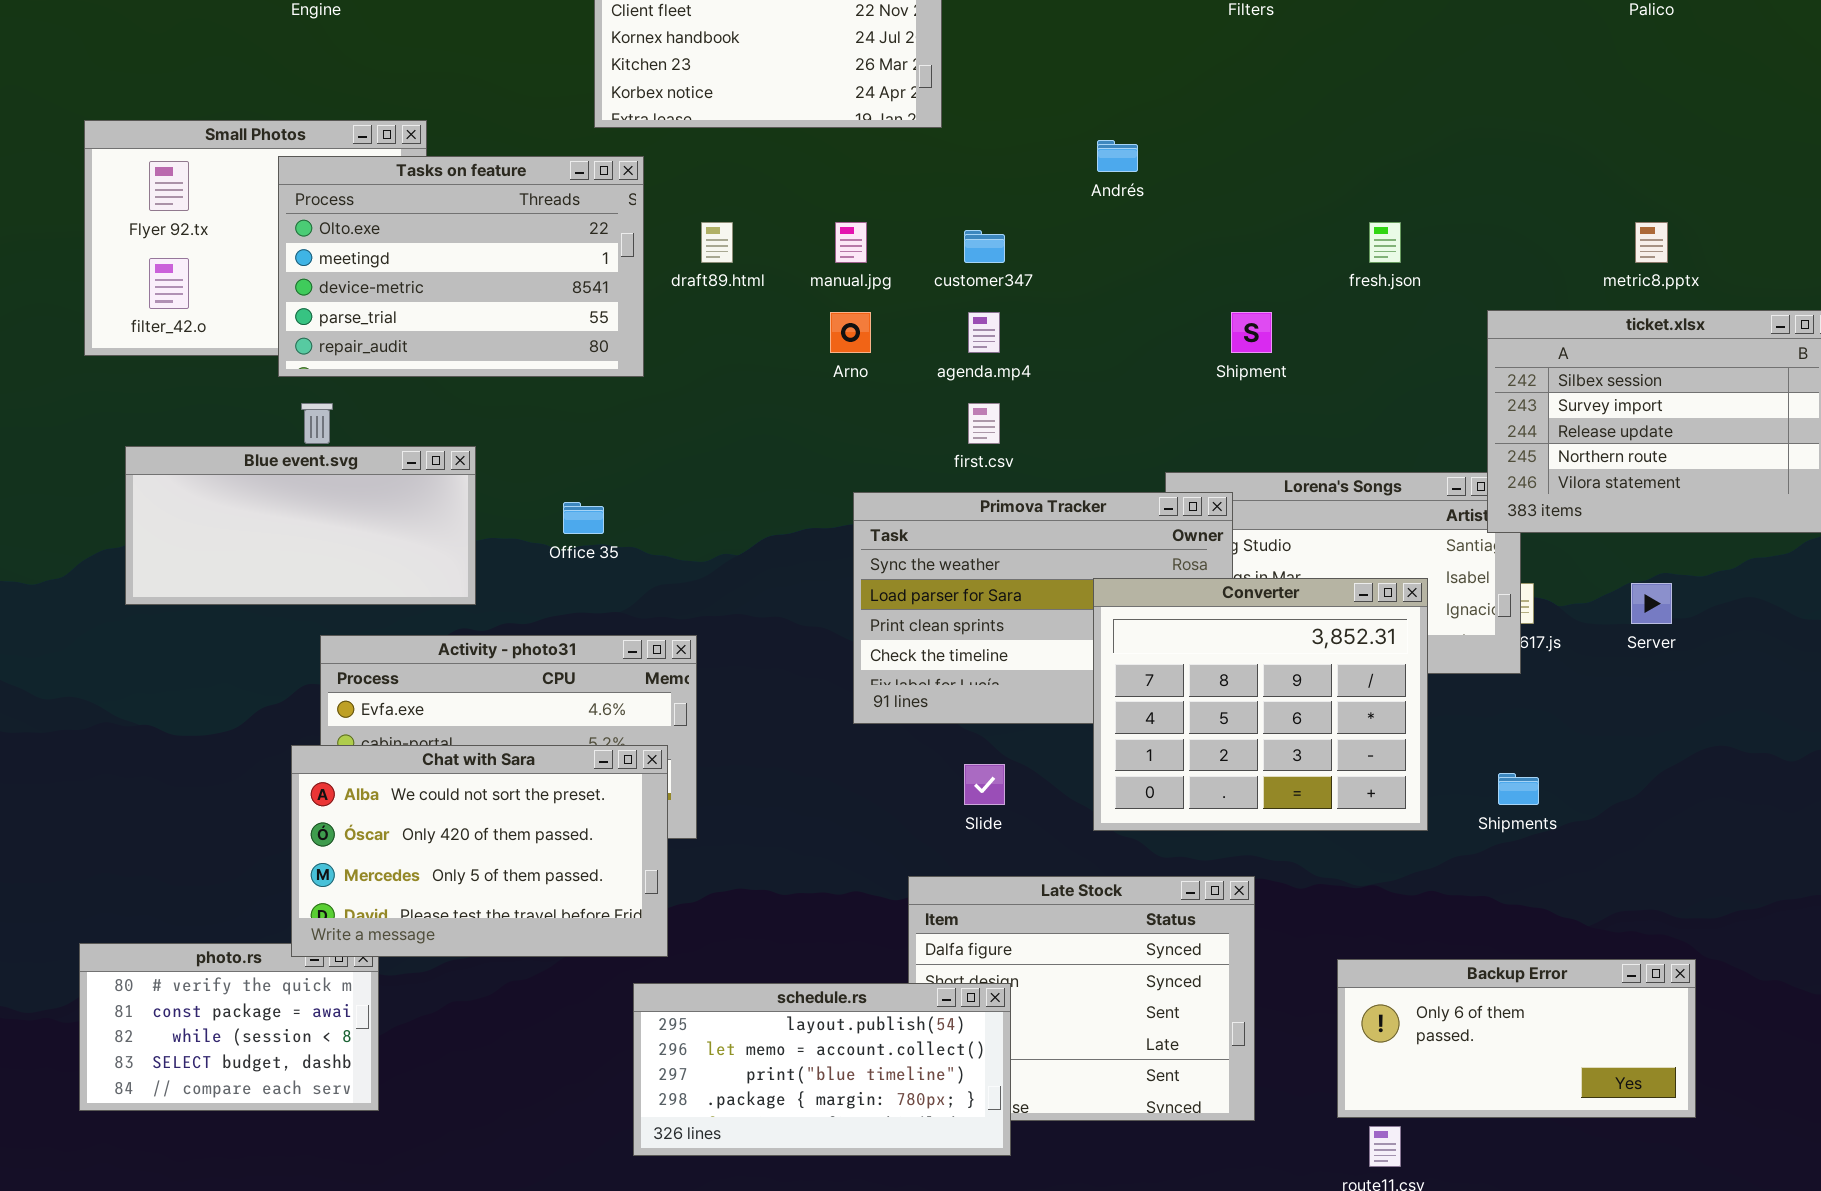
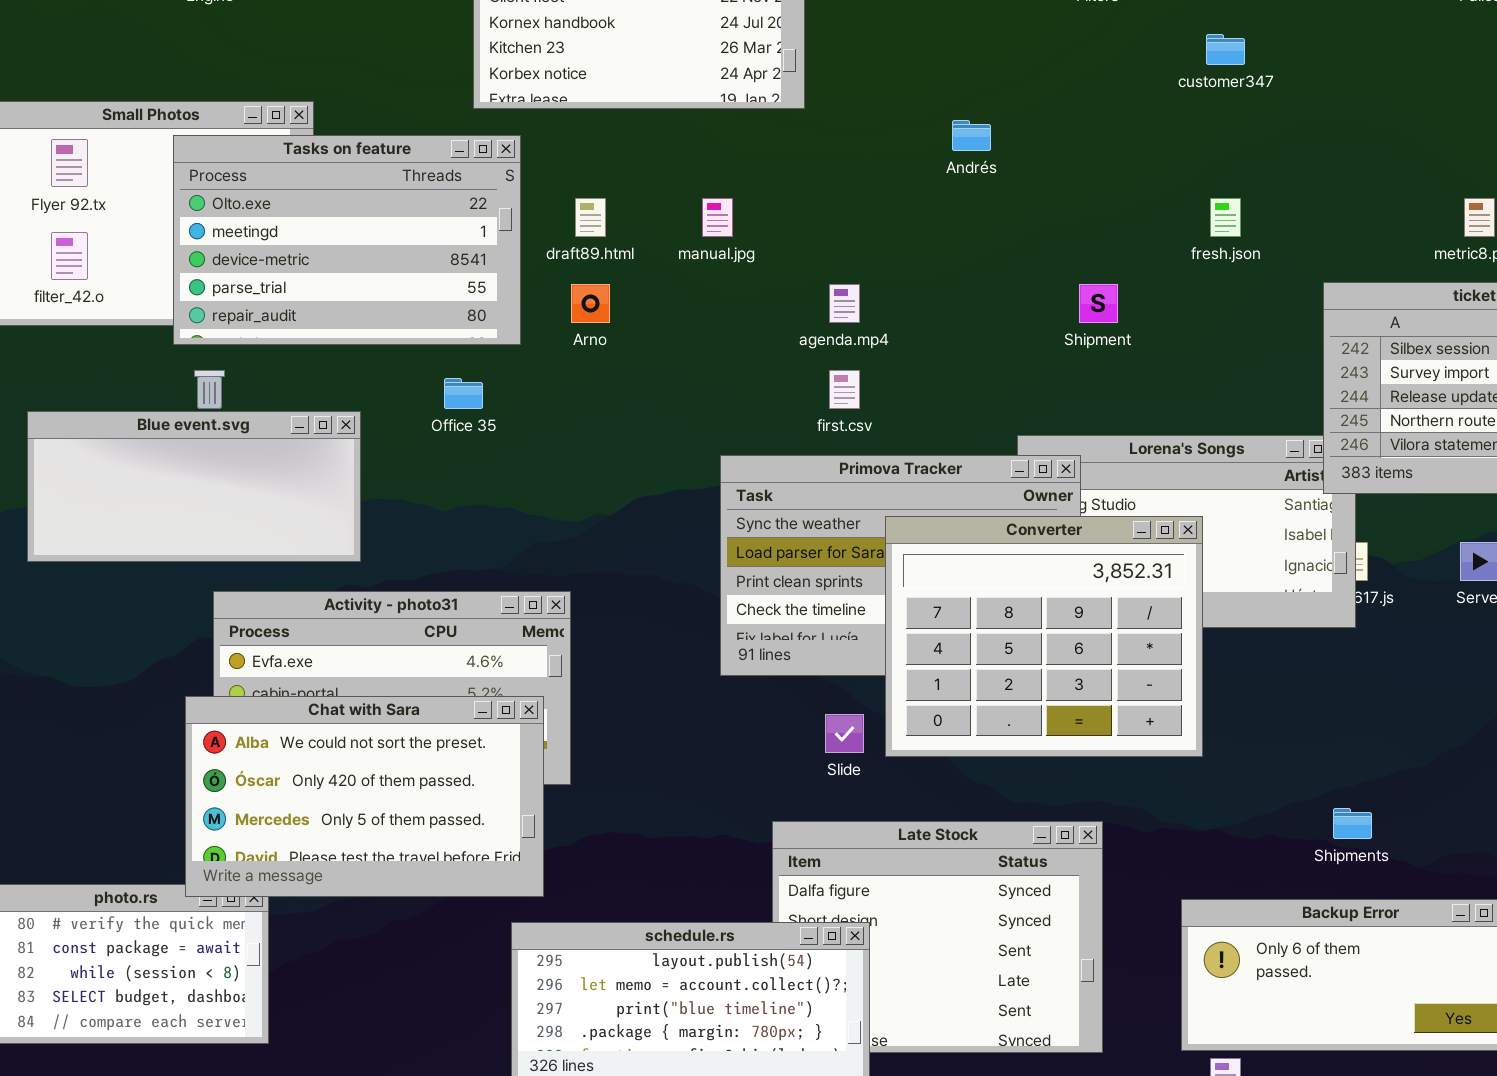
customer347: [964,230,1005,263] -> [1206,34,1245,65], moved
Arno: [830,312,871,353] -> [571,284,610,323], moved
Office 35: [563,502,604,534] -> [444,378,483,409], moved
Converter: [1093,578,1428,831] -> [885,516,1203,757], moved
Shipments: [1498,773,1539,805] -> [1333,808,1372,839], moved

